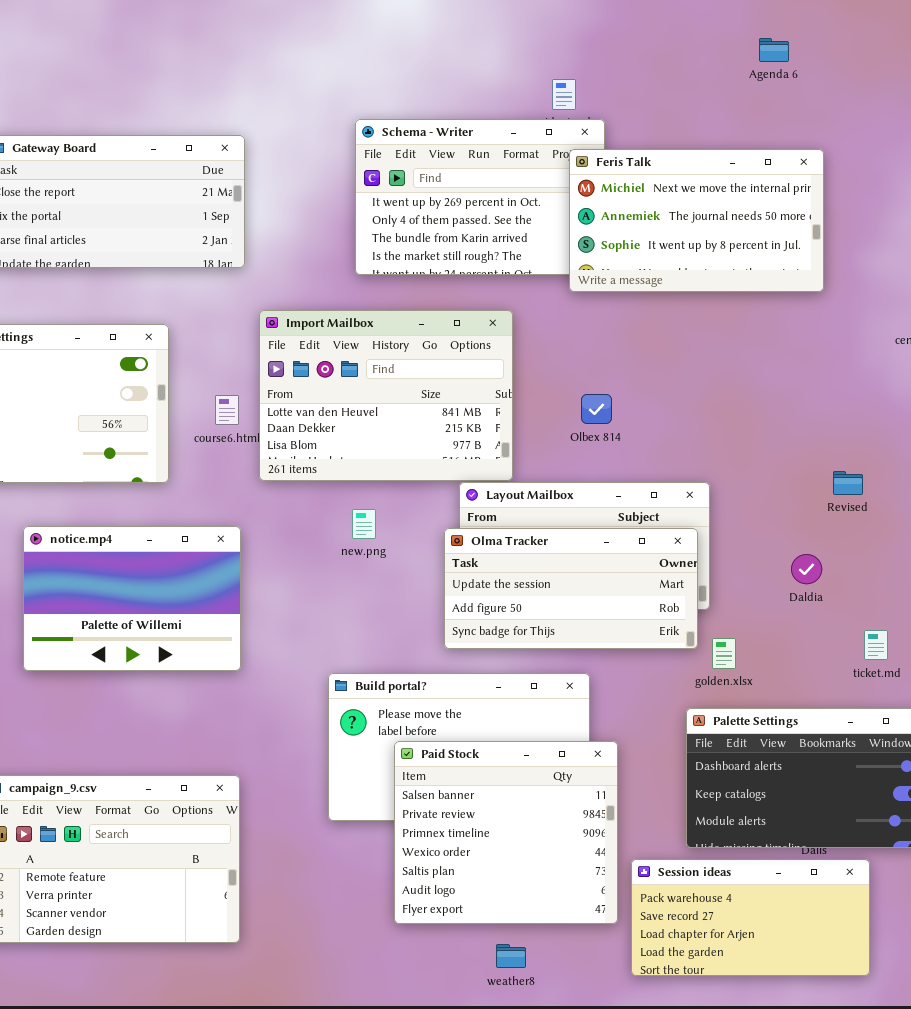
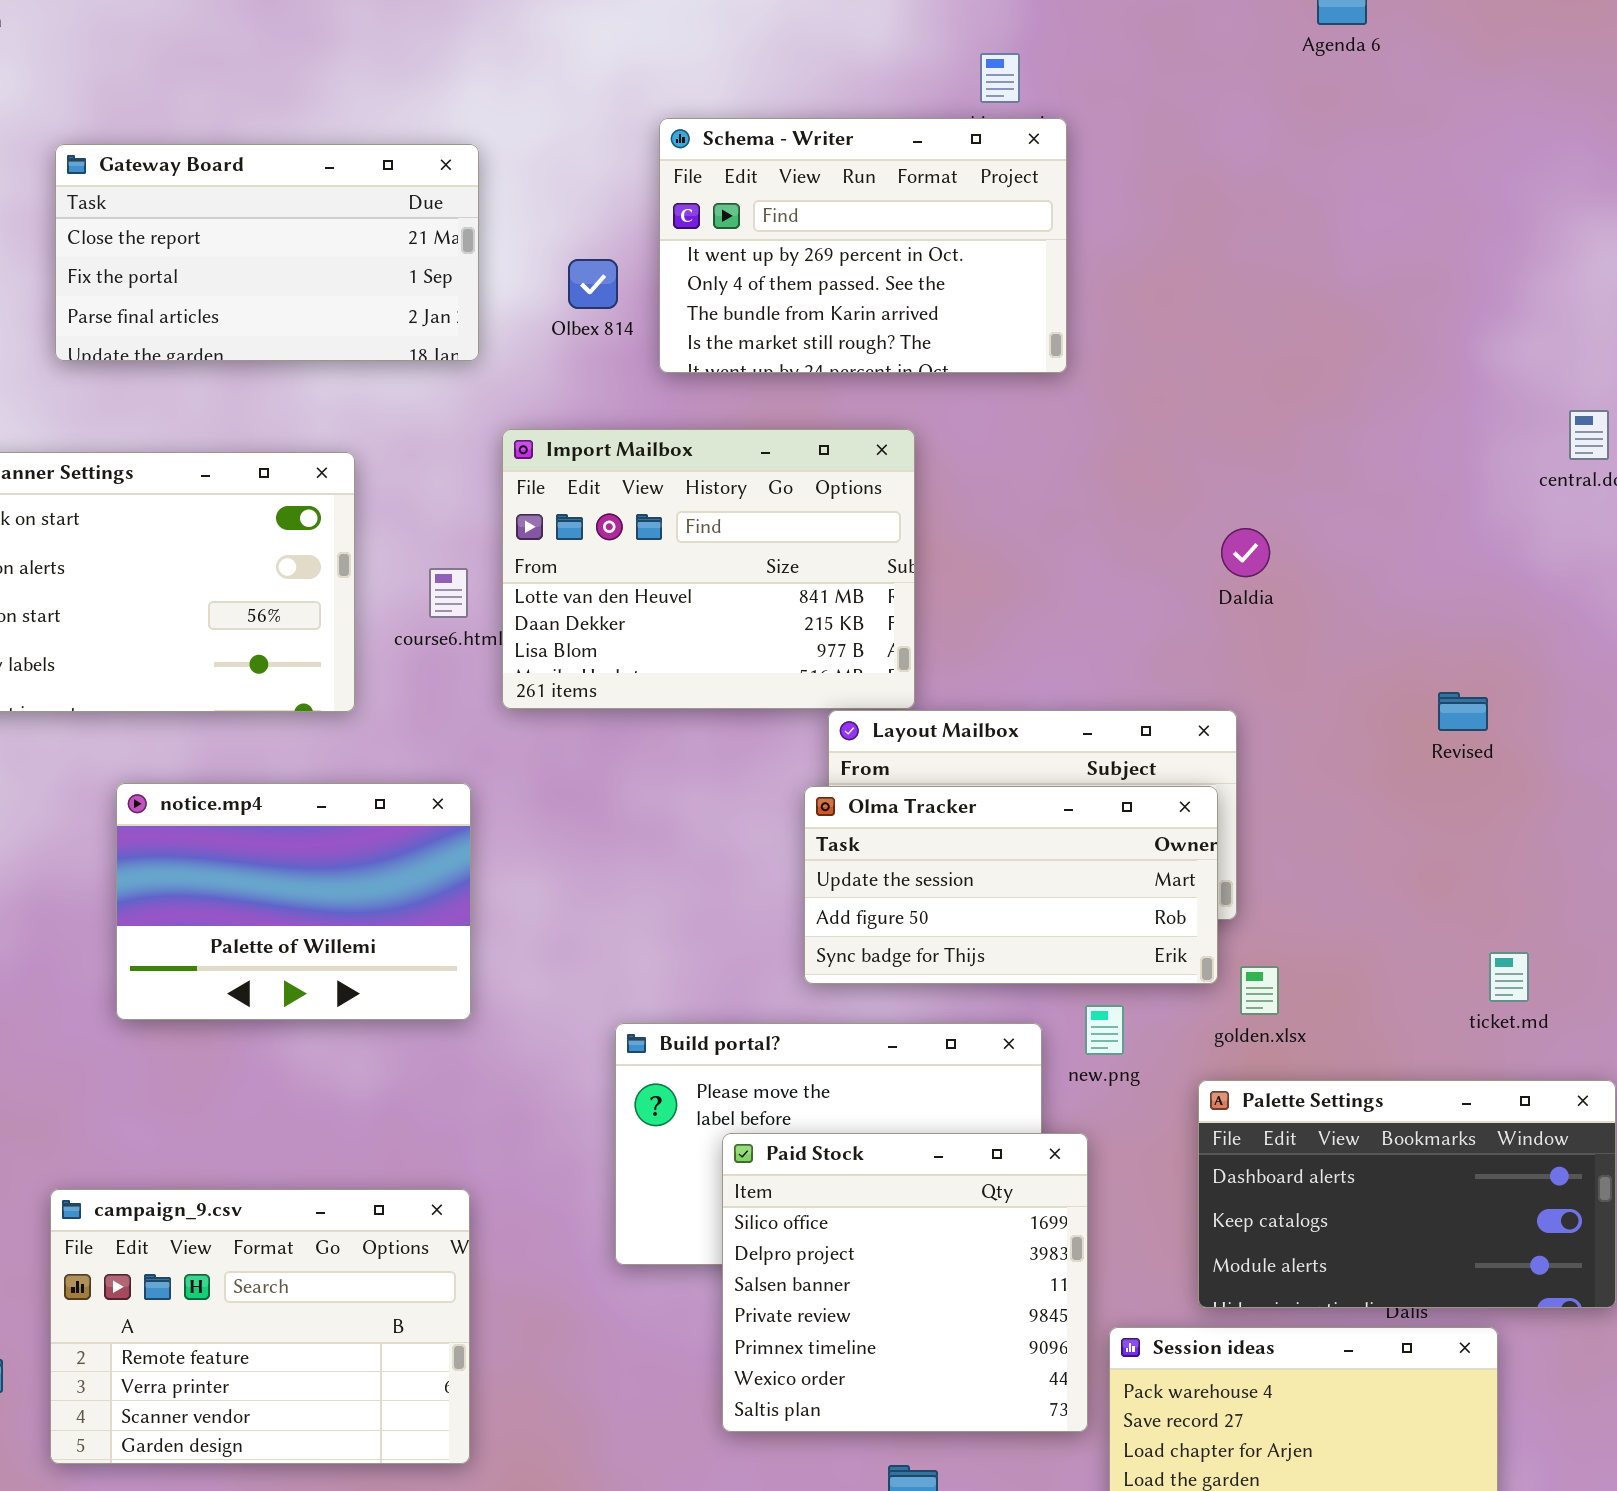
Feris Talk: [569,149,824,292] -> none, closed
Olbex 814: [581,394,612,424] -> [568,259,618,309], moved
new.png: [352,509,376,539] -> [1085,1005,1124,1055], moved
Daldia: [791,554,822,584] -> [1221,528,1270,577], moved
Paid Stock: [394,741,618,924] -> [722,1133,1088,1432], scrolled up 2 rows

